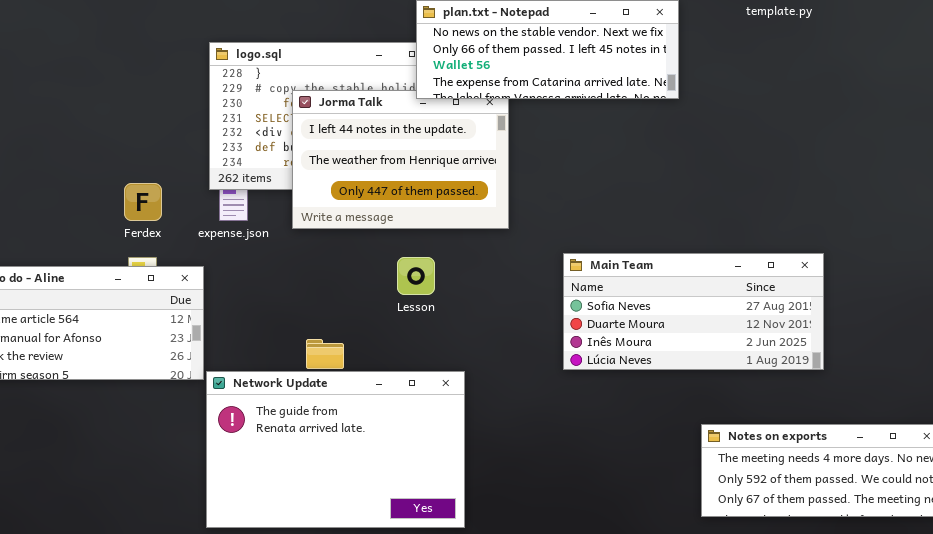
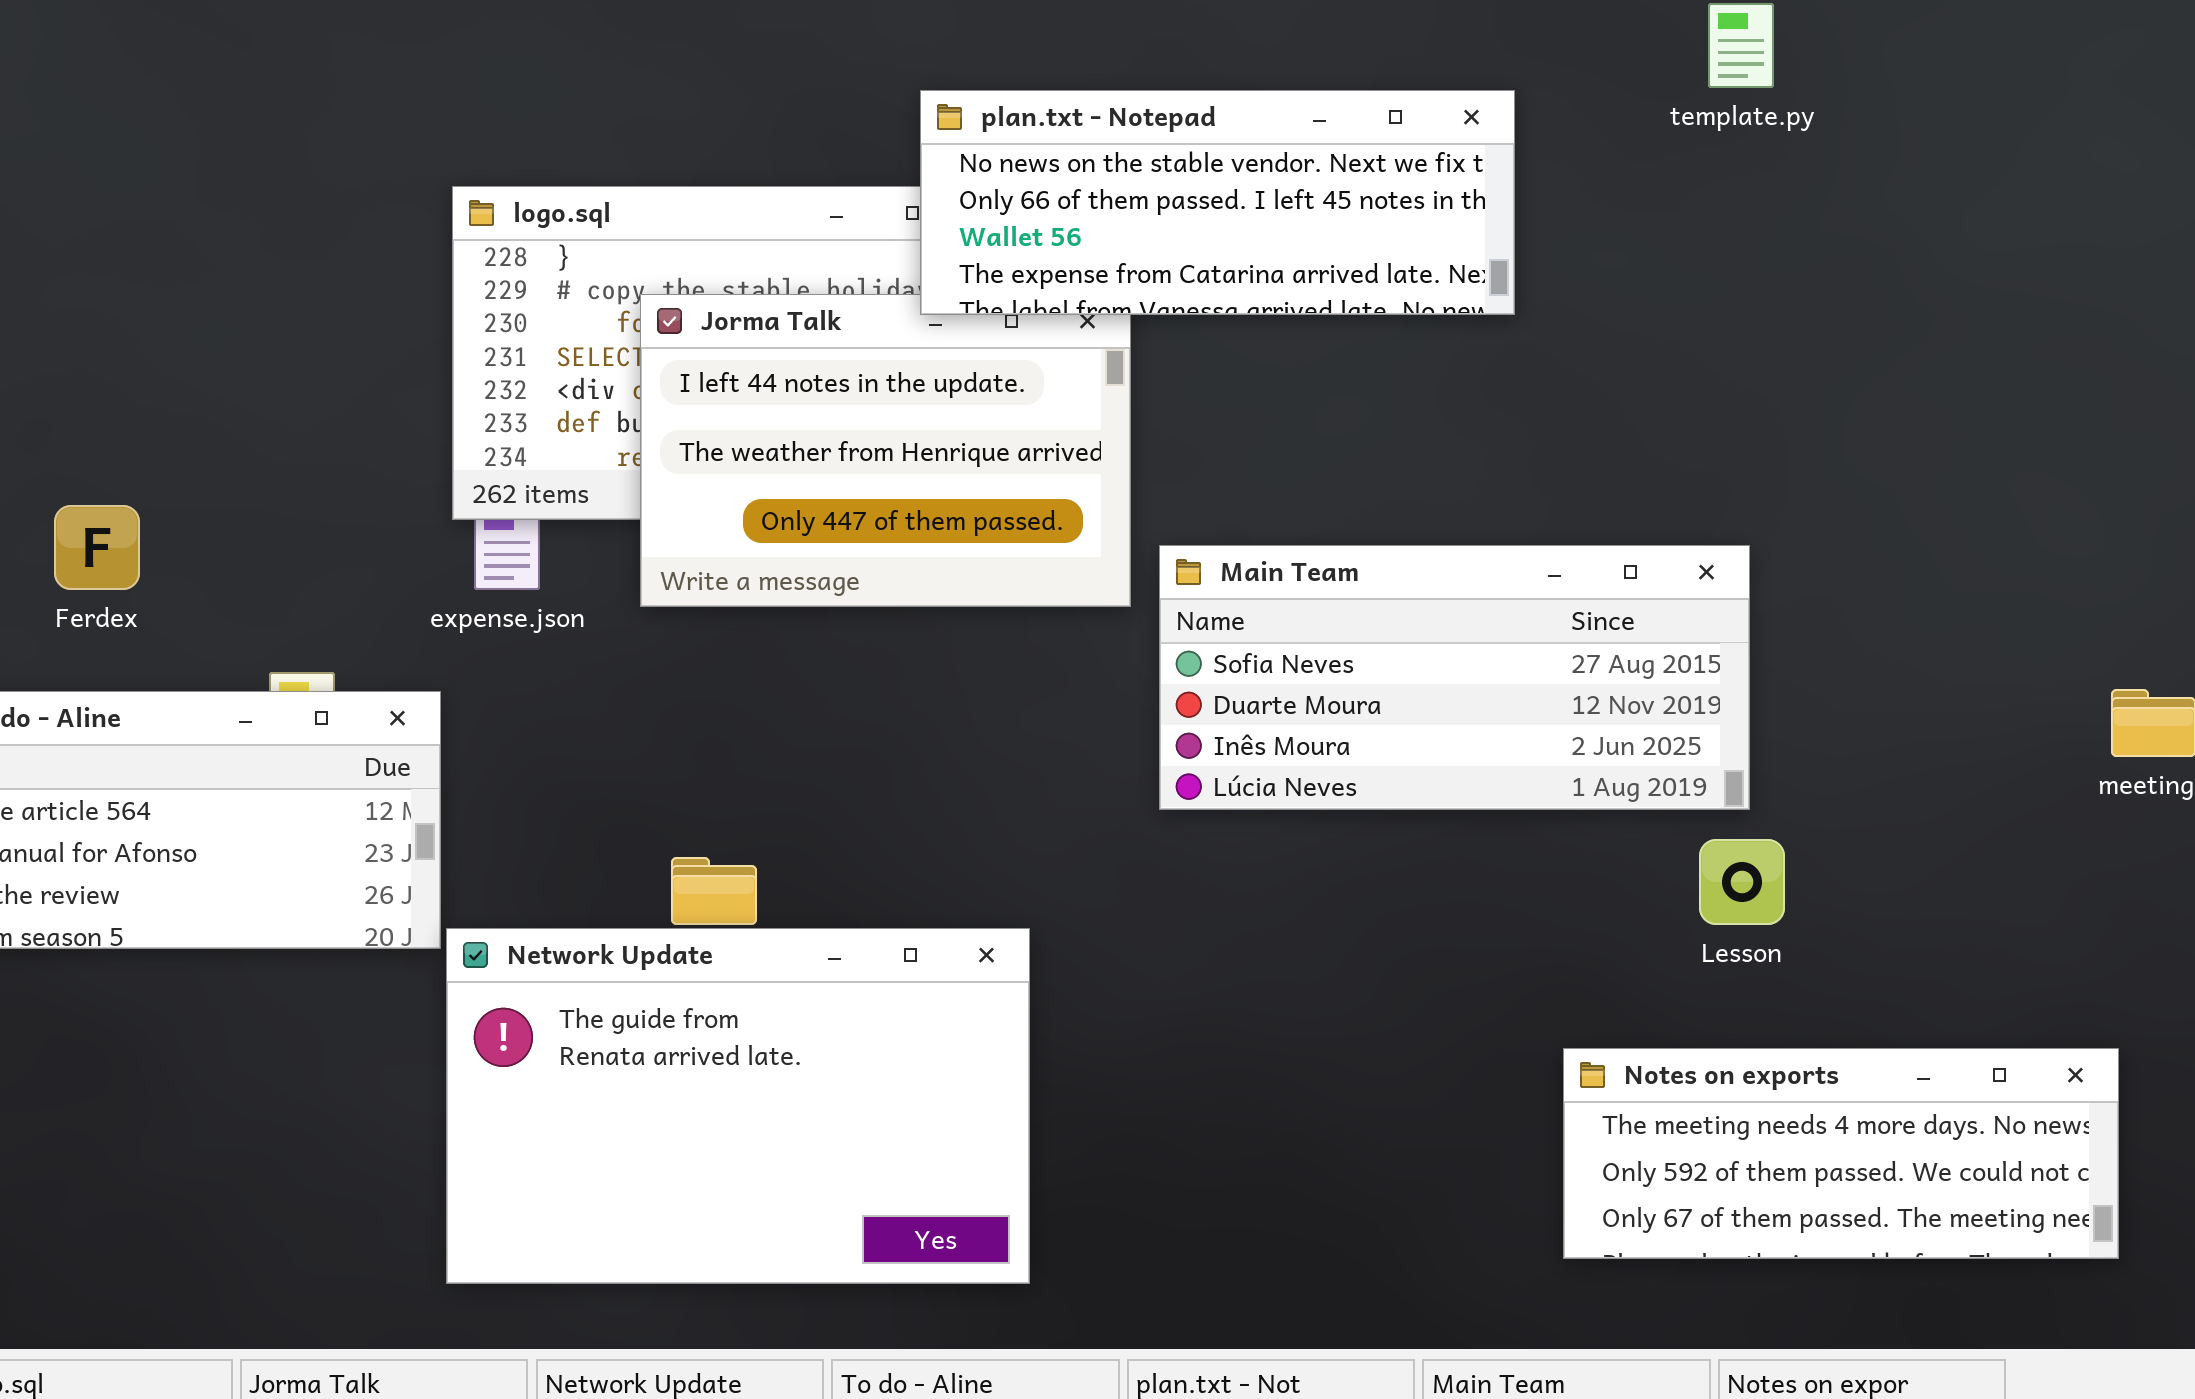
Ferdex: [124,183,162,221] -> [54,505,140,590], moved
Main Team: [563,253,824,370] -> [1159,545,1750,810], moved
Lesson: [397,257,435,295] -> [1699,839,1785,925], moved

